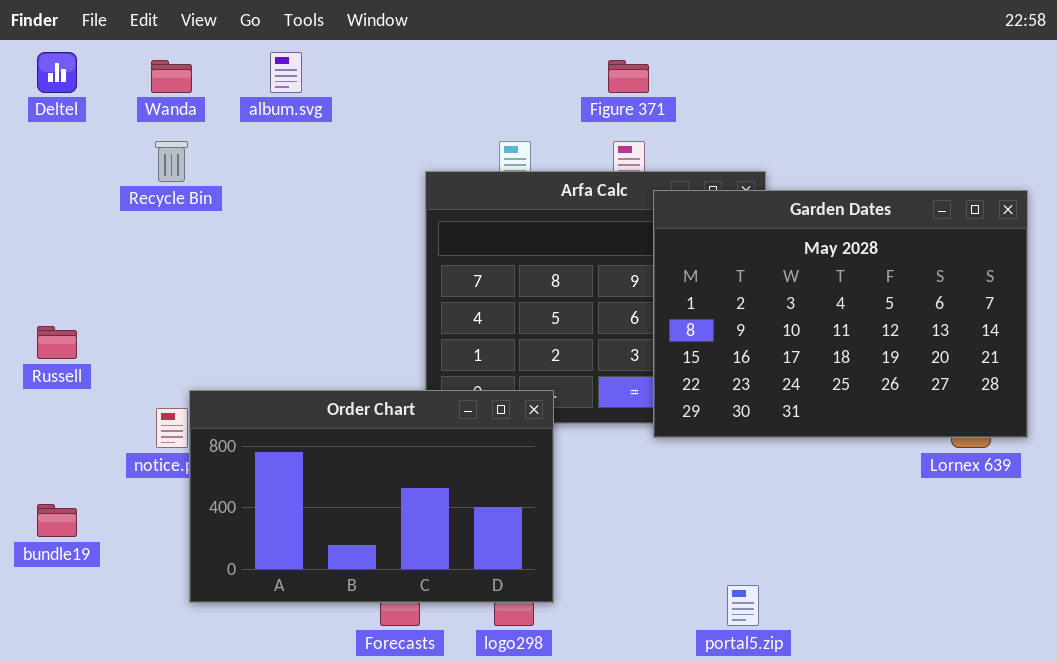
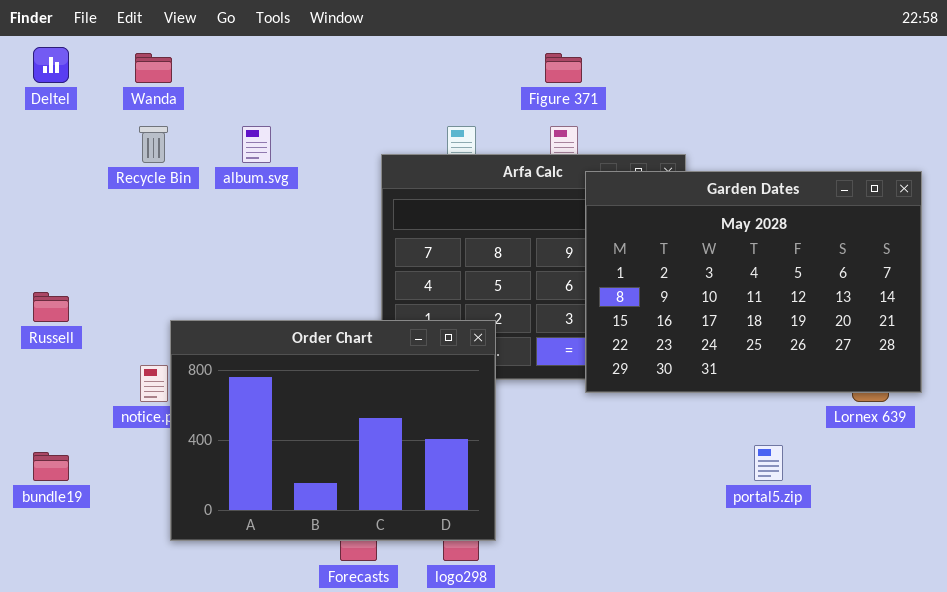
album.svg: [270,52,302,93] -> [242,126,271,163], moved
Order Chart: [189,390,554,603] -> [170,320,496,541], resized
portal5.zip: [727,585,759,626] -> [754,445,783,481], moved

